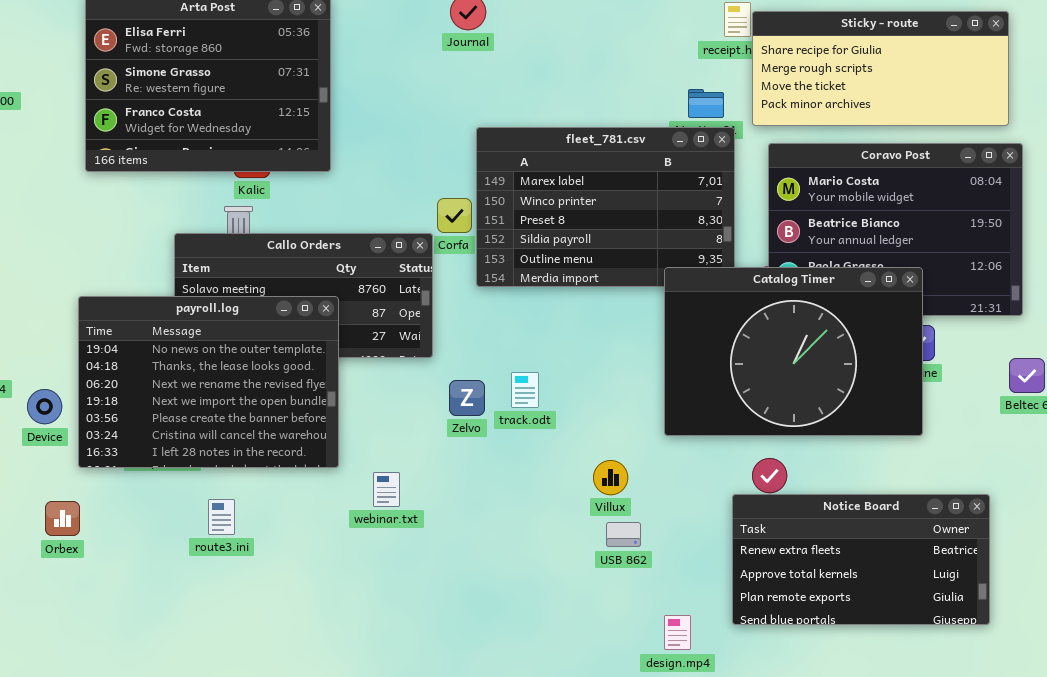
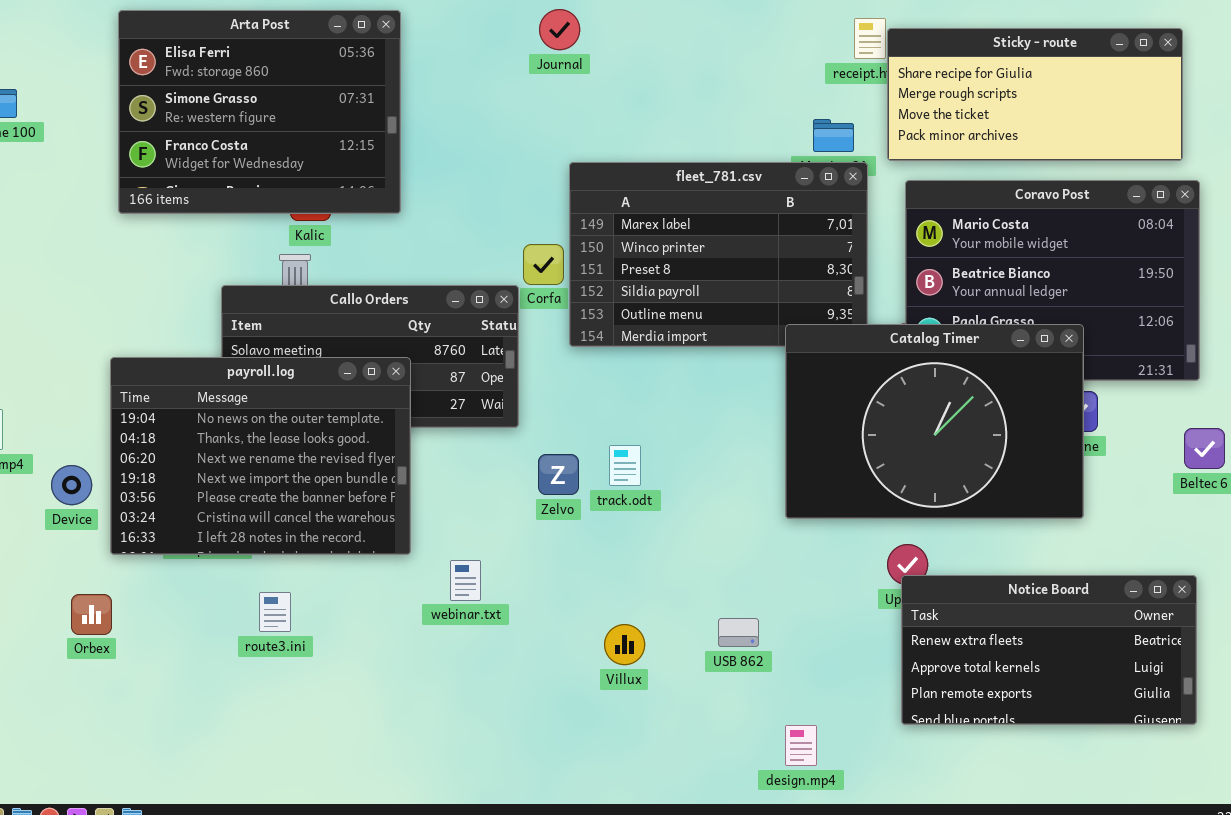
Villux: [593,460,628,495] -> [604,624,645,665], moved
Notice Board: [732,494,990,625] -> [901,575,1197,725], moved

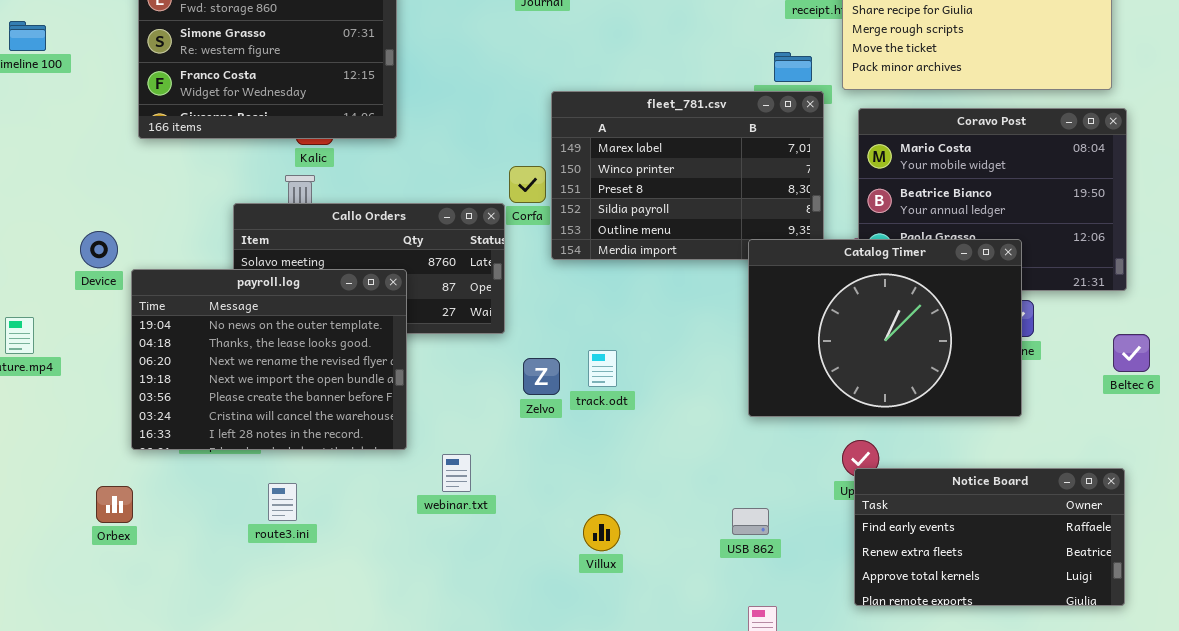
Device: [51,465,92,505] -> [80,231,118,268], moved
Notice Board: [901,575,1197,725] -> [854,468,1125,606], scrolled up 1 row
USB 862: [718,618,759,647] -> [732,508,769,535], moved

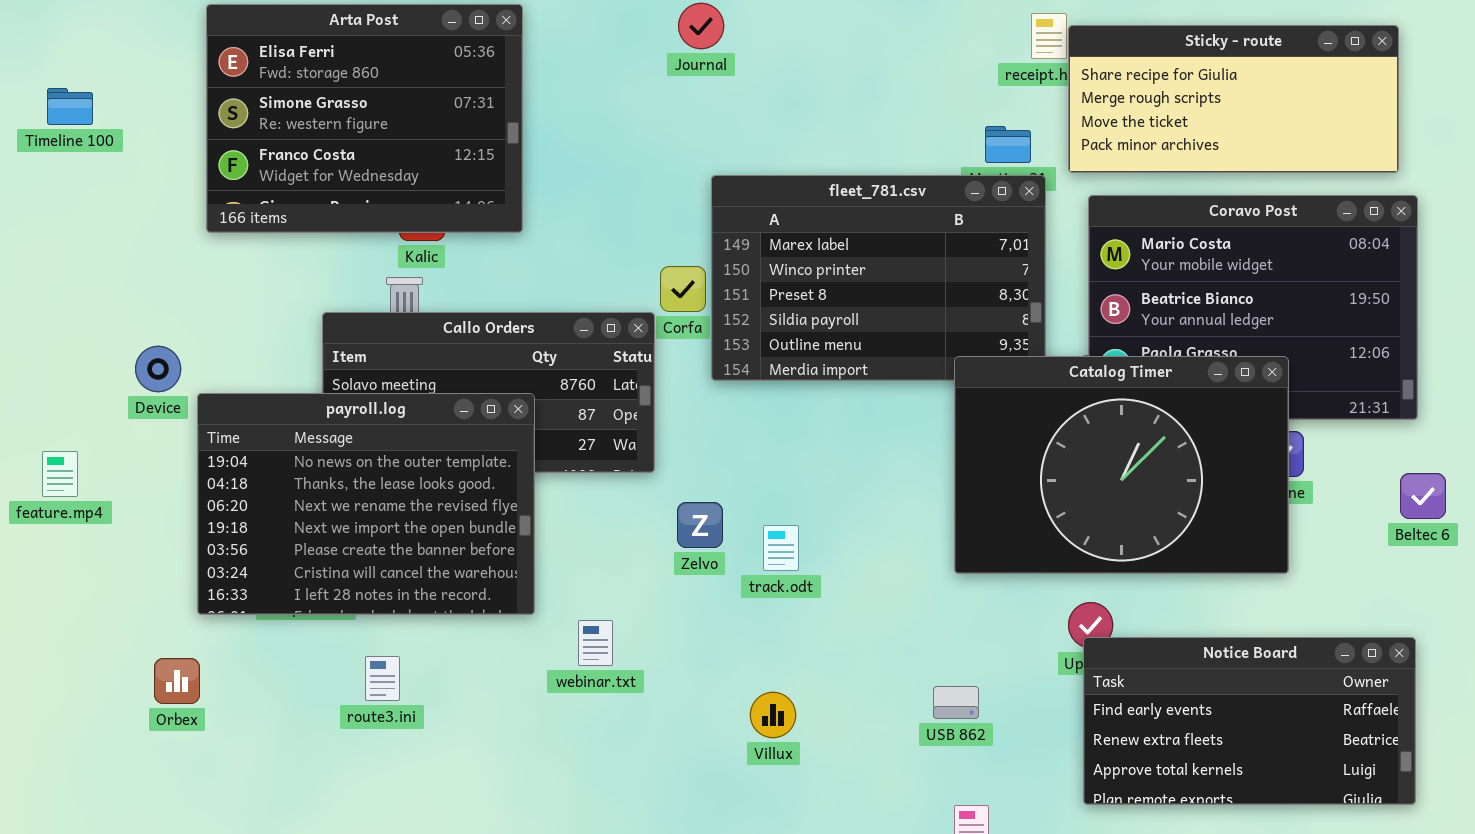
track.odt: [588,350,617,387] -> [763,525,799,571], moved

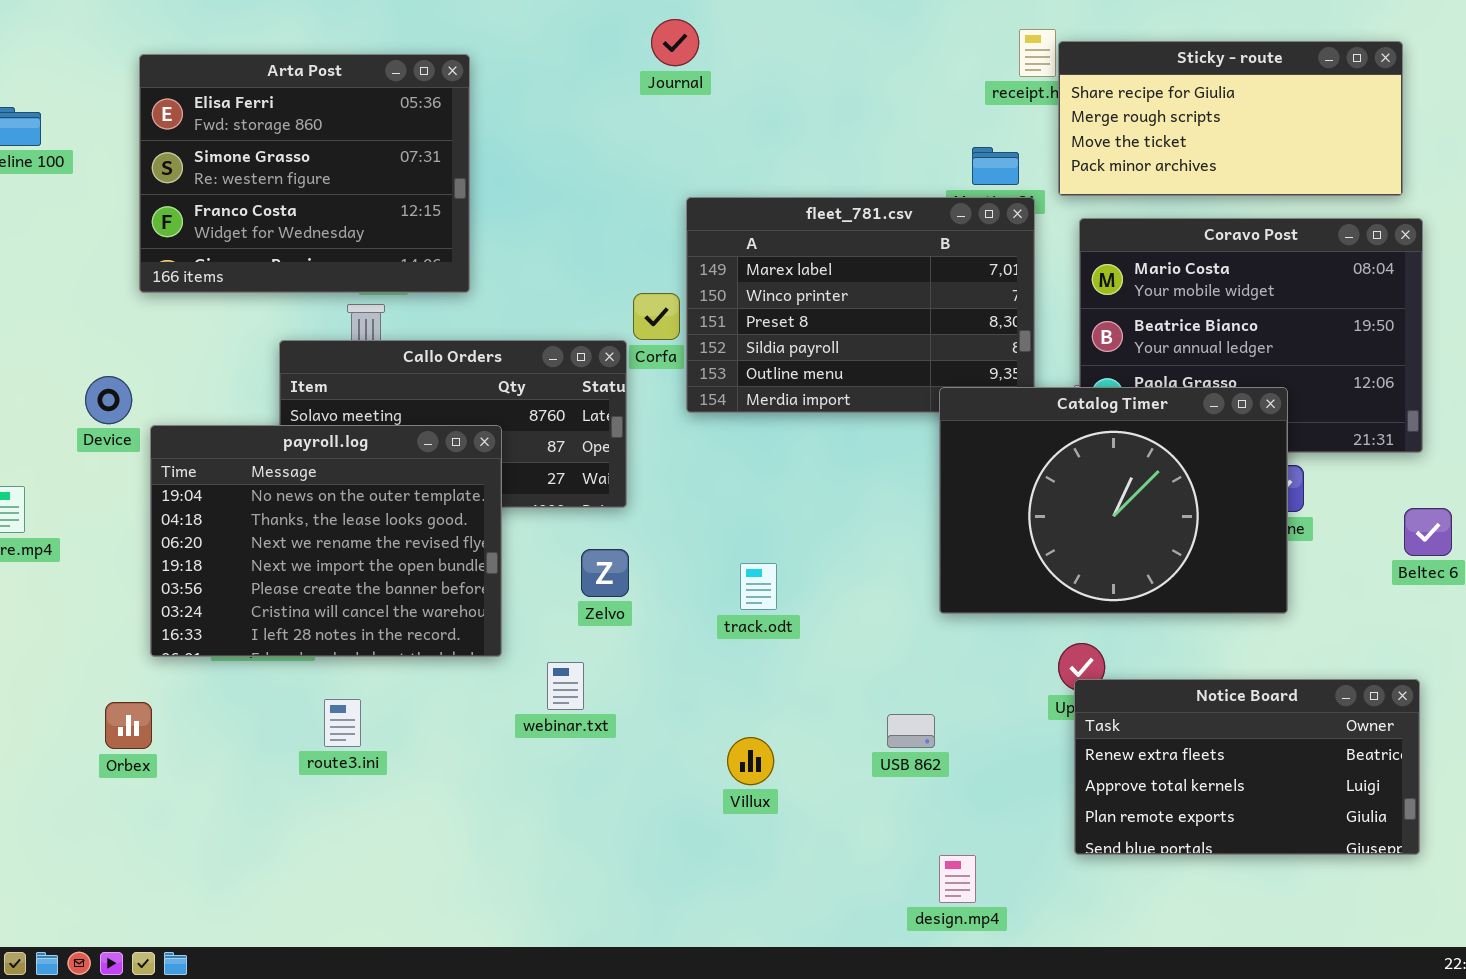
Arta Post: [206,4,523,233] -> [139,54,470,293], moved
Zelvo: [677,502,723,548] -> [581,549,629,597], moved
Notice Board: [1083,637,1416,805] -> [1074,679,1420,855], scrolled down 1 row
USB 862: [933,686,979,719] -> [887,714,935,748], moved

